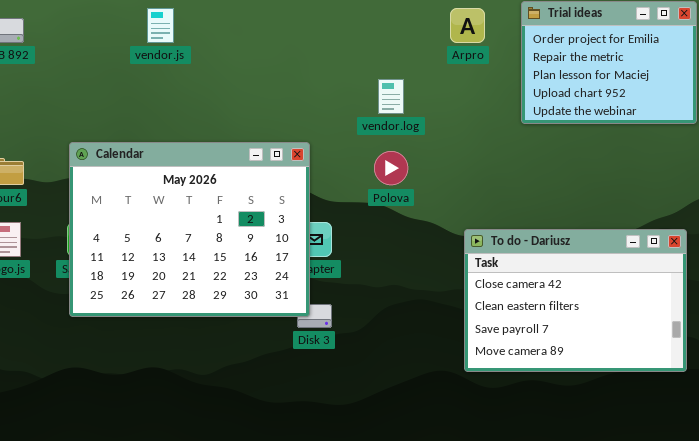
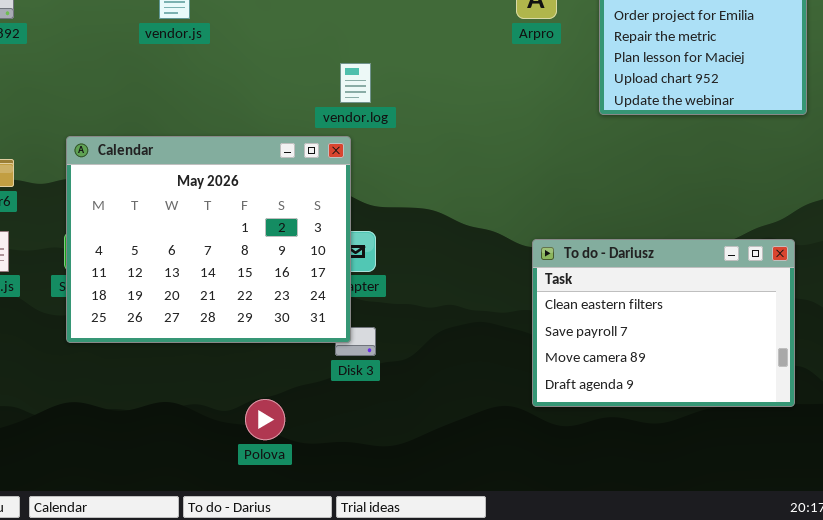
vendor.log: [378,79,404,114] -> [340,63,371,103], moved
Polova: [374,151,408,185] -> [245,399,285,440], moved
To do - Dariusz: [464,229,687,372] -> [532,239,795,407], scrolled down 1 row

